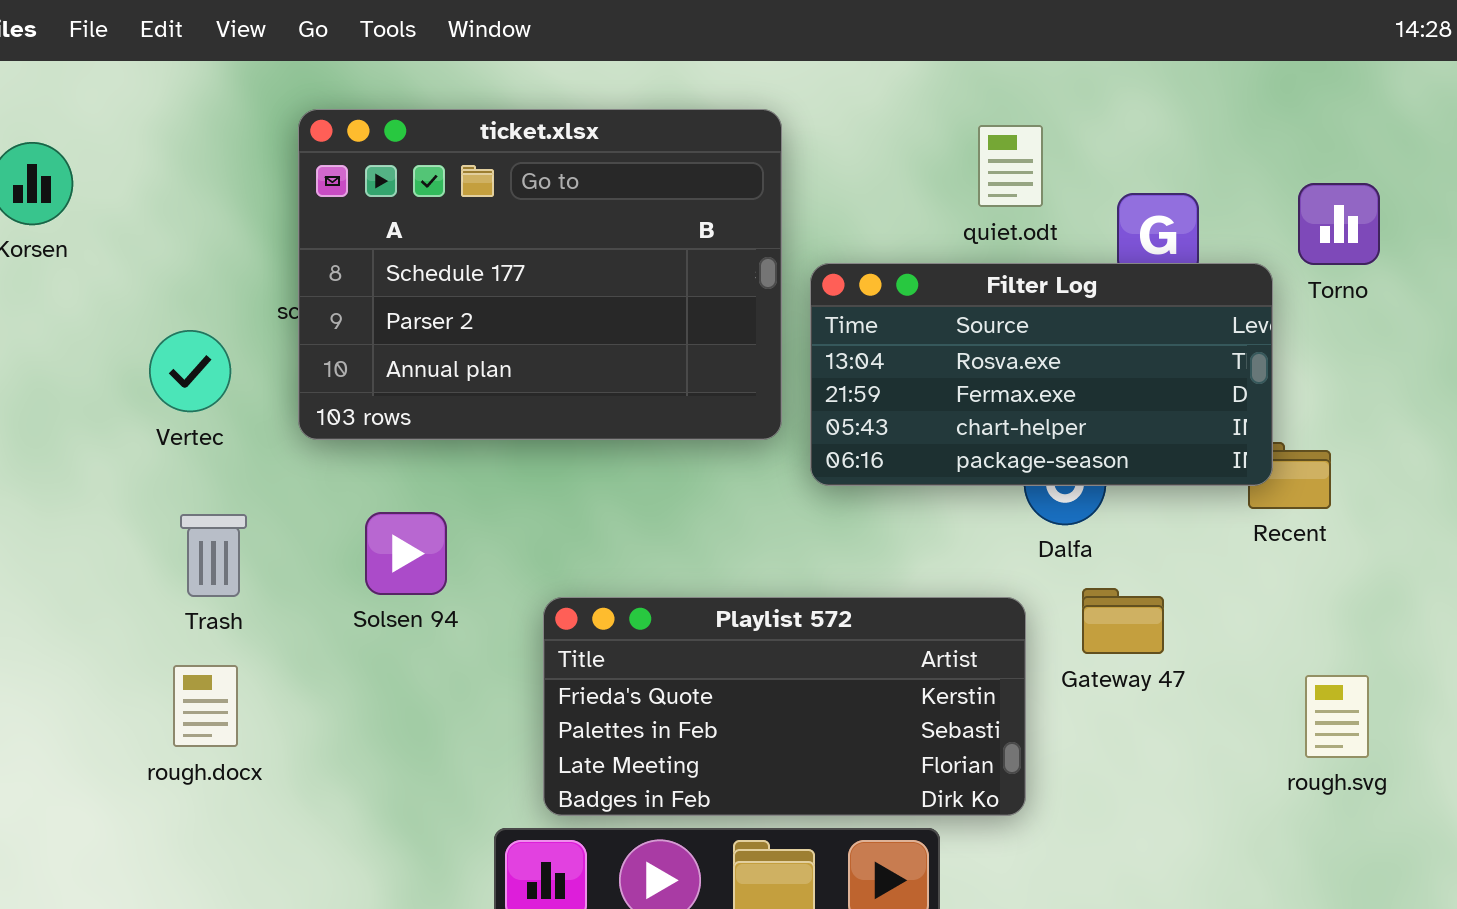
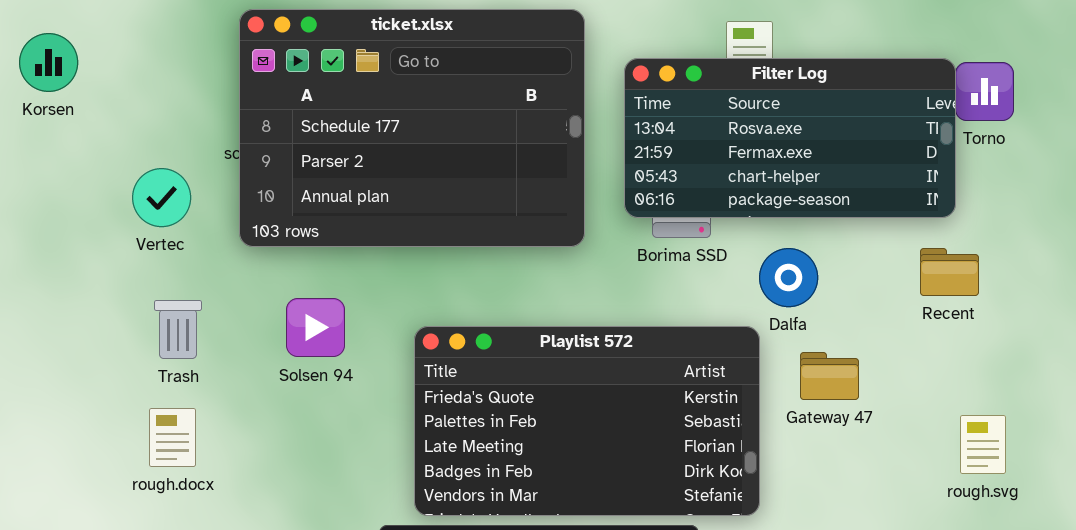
Filter Log: [810,263,1273,486] -> [624,58,956,218], moved
Playlist 572: [543,597,1026,816] -> [414,326,760,516], resized

